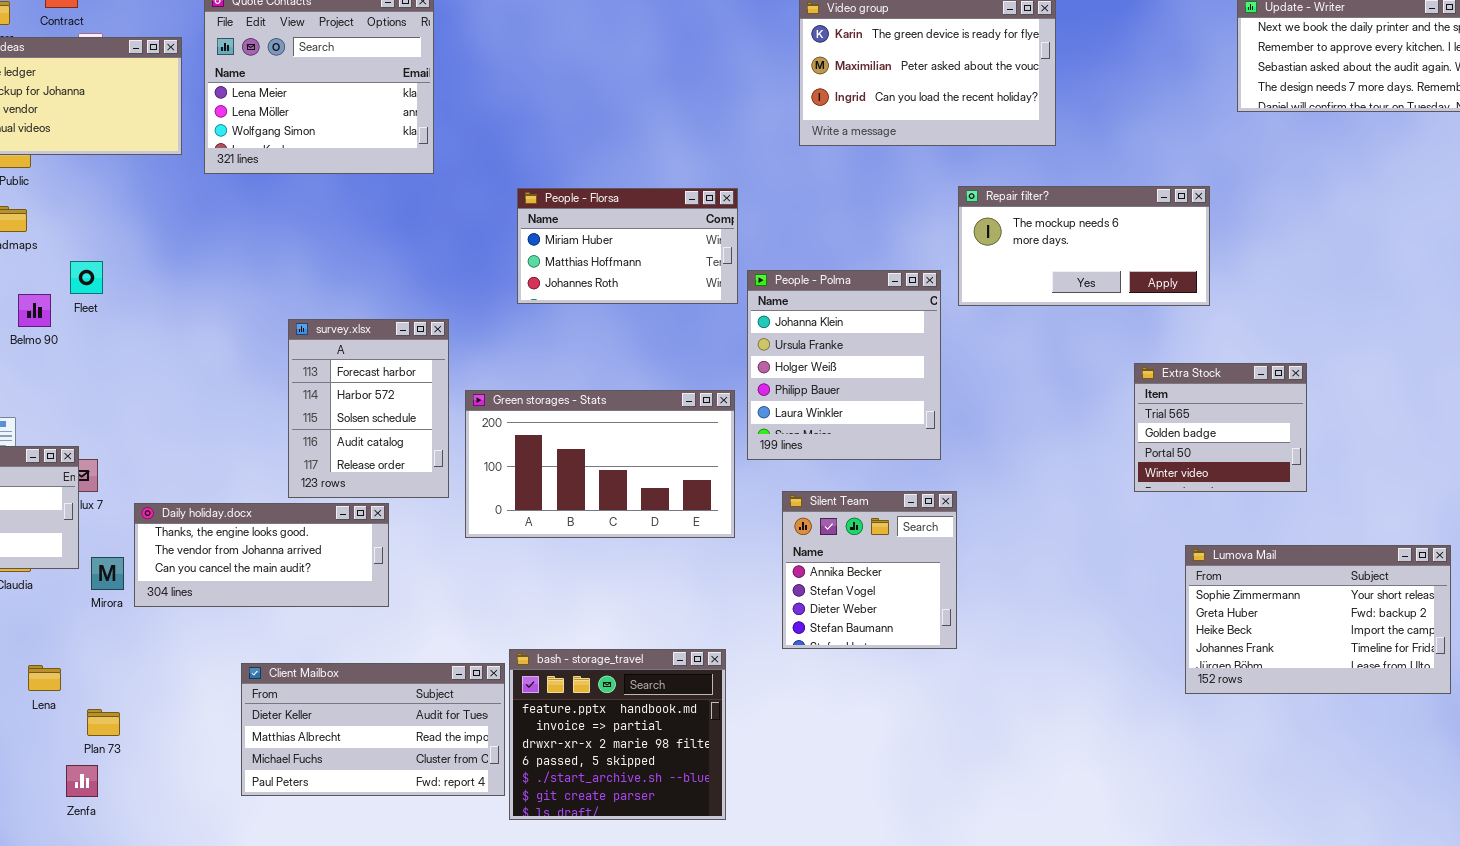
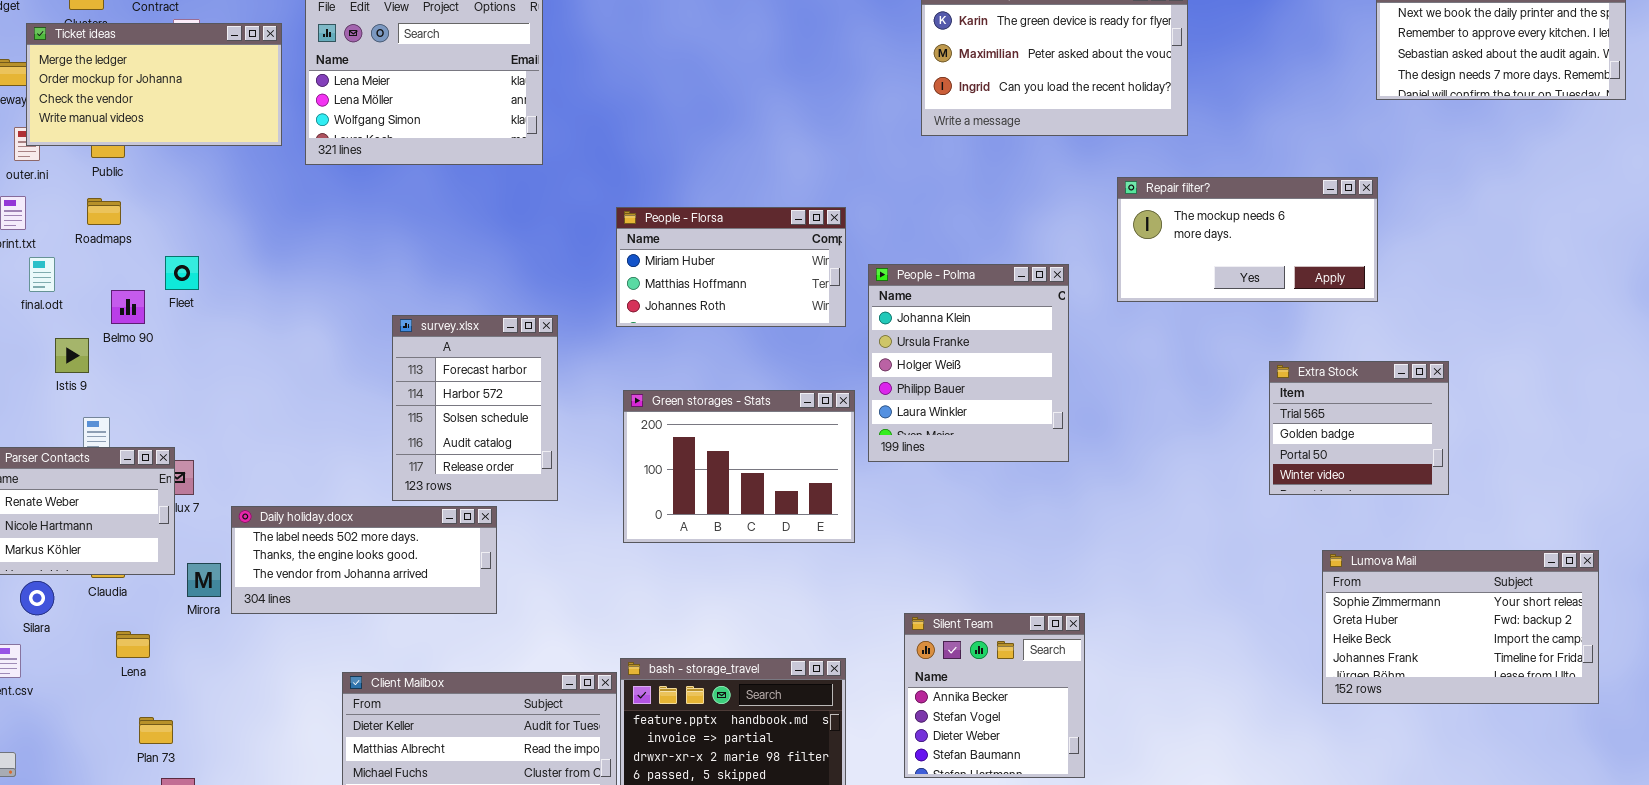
Repair filter?: [958,186,1210,306] -> [1117,177,1378,302], moved
People - Florsa: [517,188,738,304] -> [616,207,846,327], moved
Green storages - Stats: [465,390,735,538] -> [623,390,855,543], resized
Silent Team: [782,491,957,649] -> [904,613,1085,778], moved
Daily holiday.docx: [134,503,389,607] -> [231,506,497,614], scrolled up 1 row
Lena: [28,665,61,691] -> [116,631,150,658], moved
Plan 73: [87,709,120,736] -> [139,717,173,744], moved

